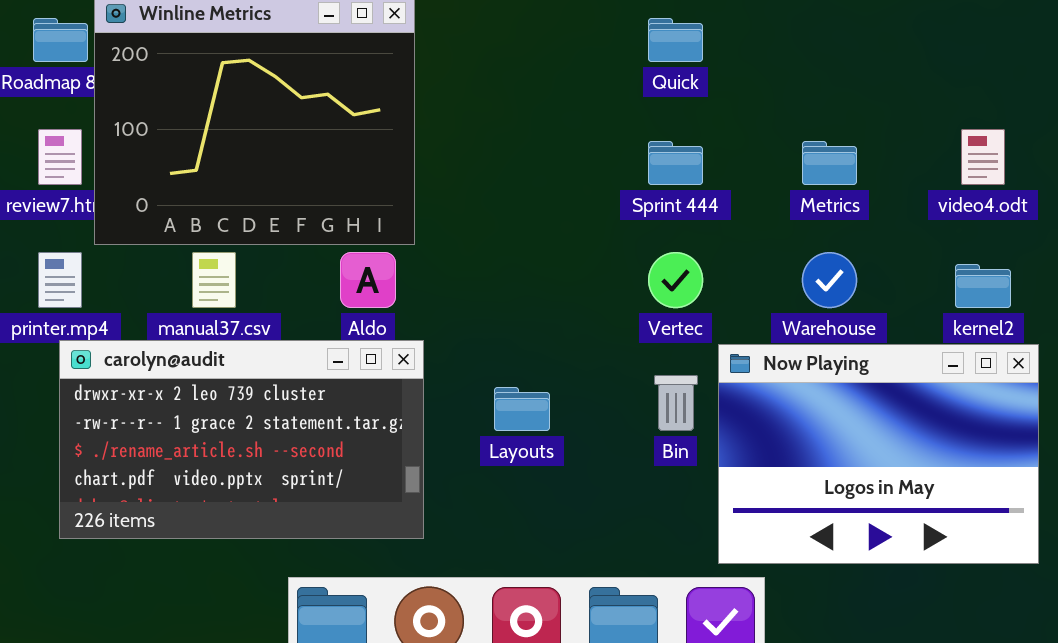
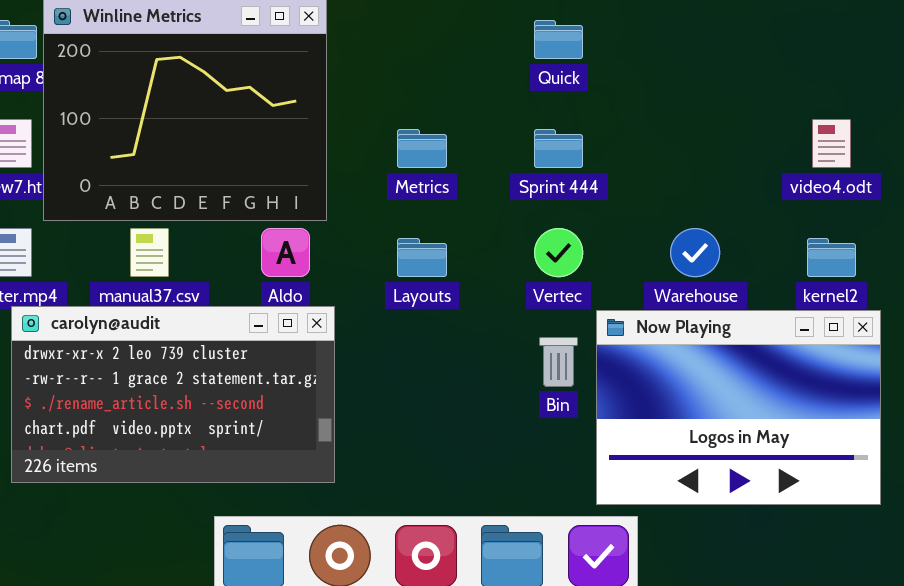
Metrics: [802,141,857,185] -> [397,129,447,168], moved
Layouts: [494,387,550,431] -> [397,238,447,277], moved

